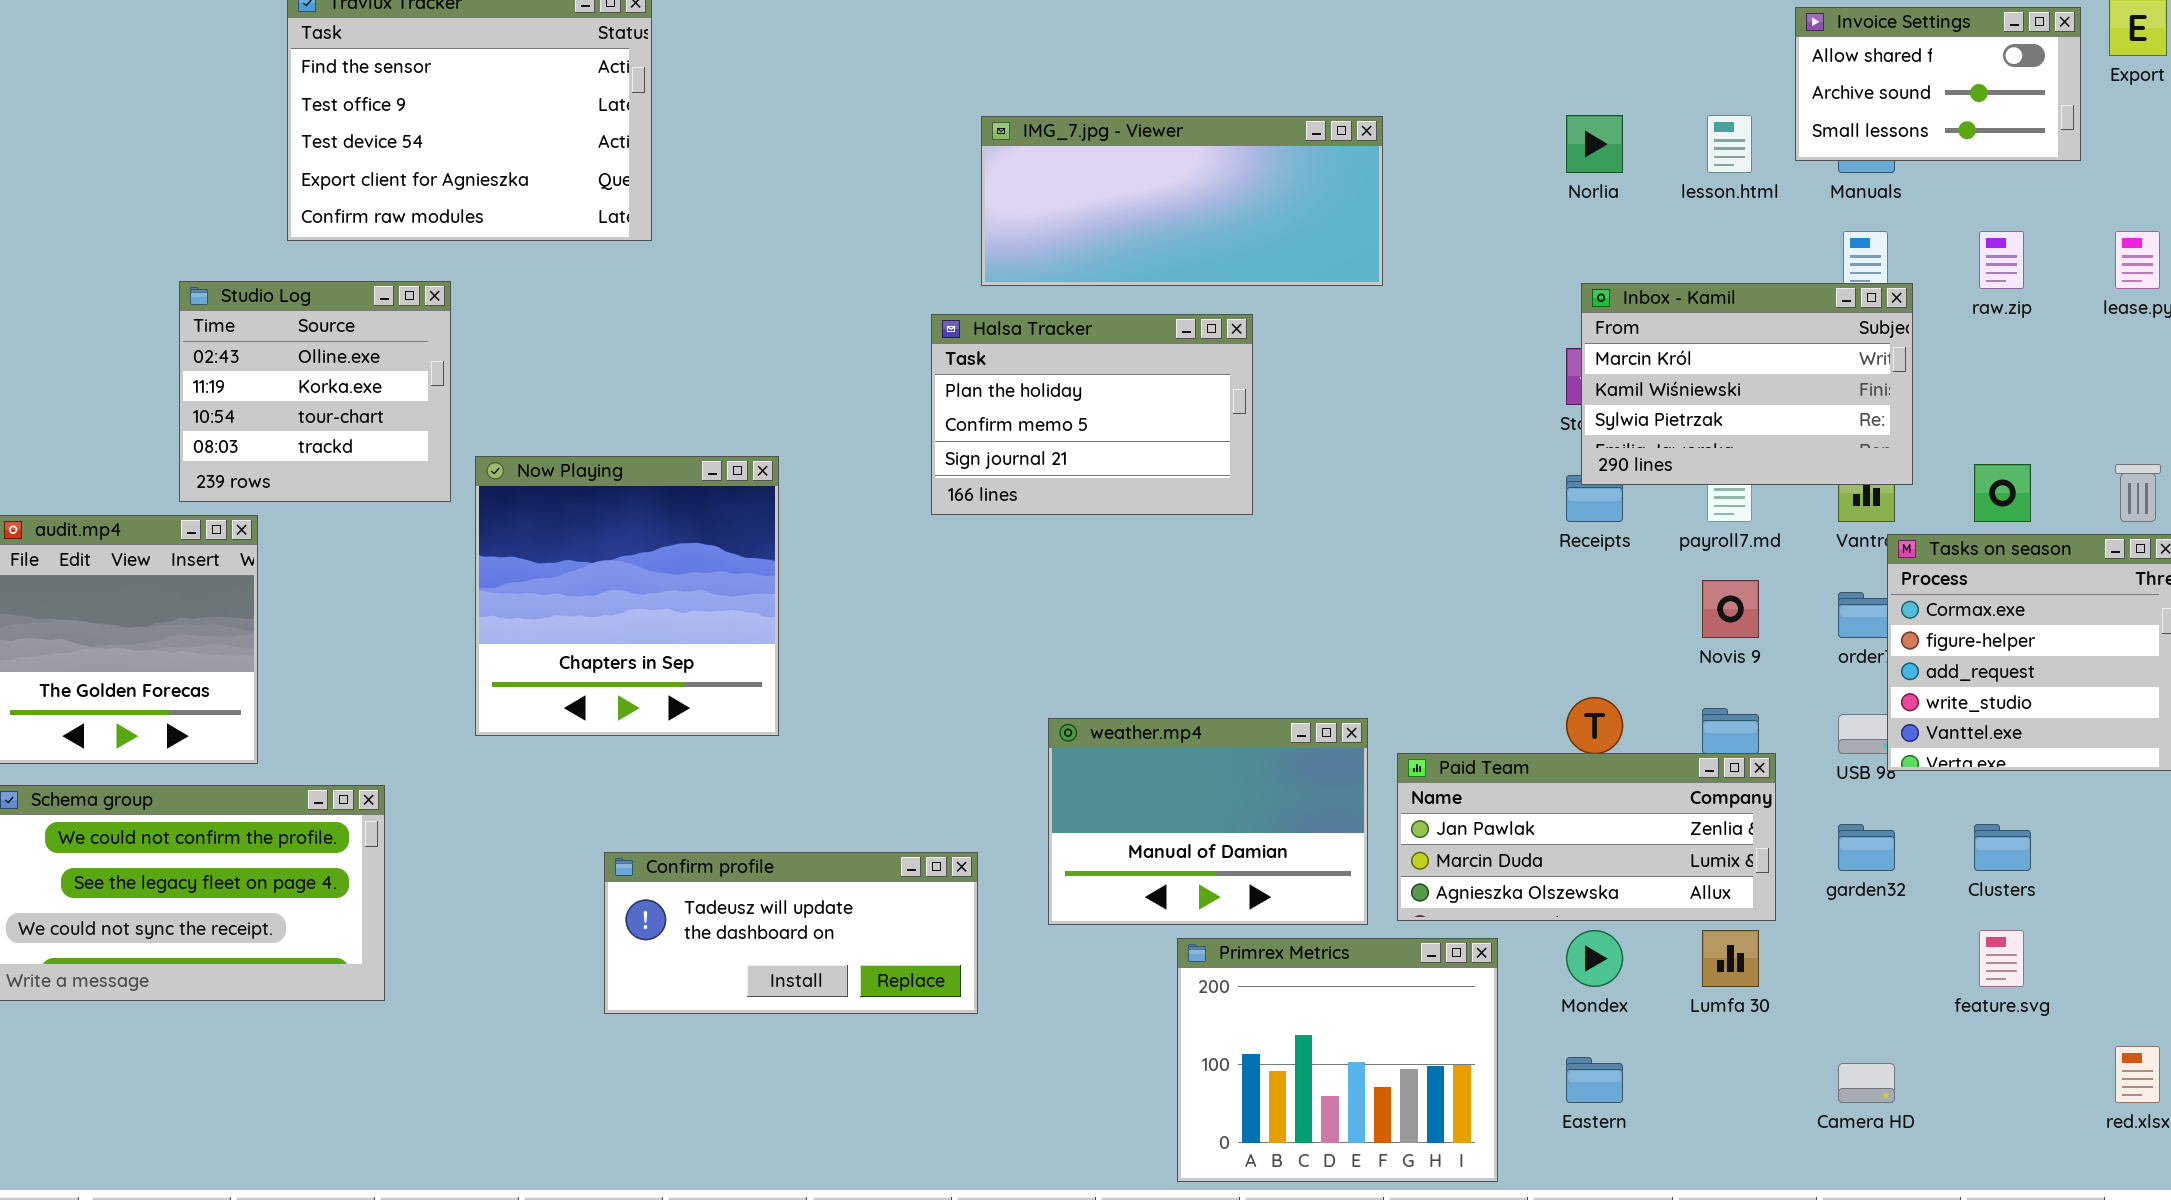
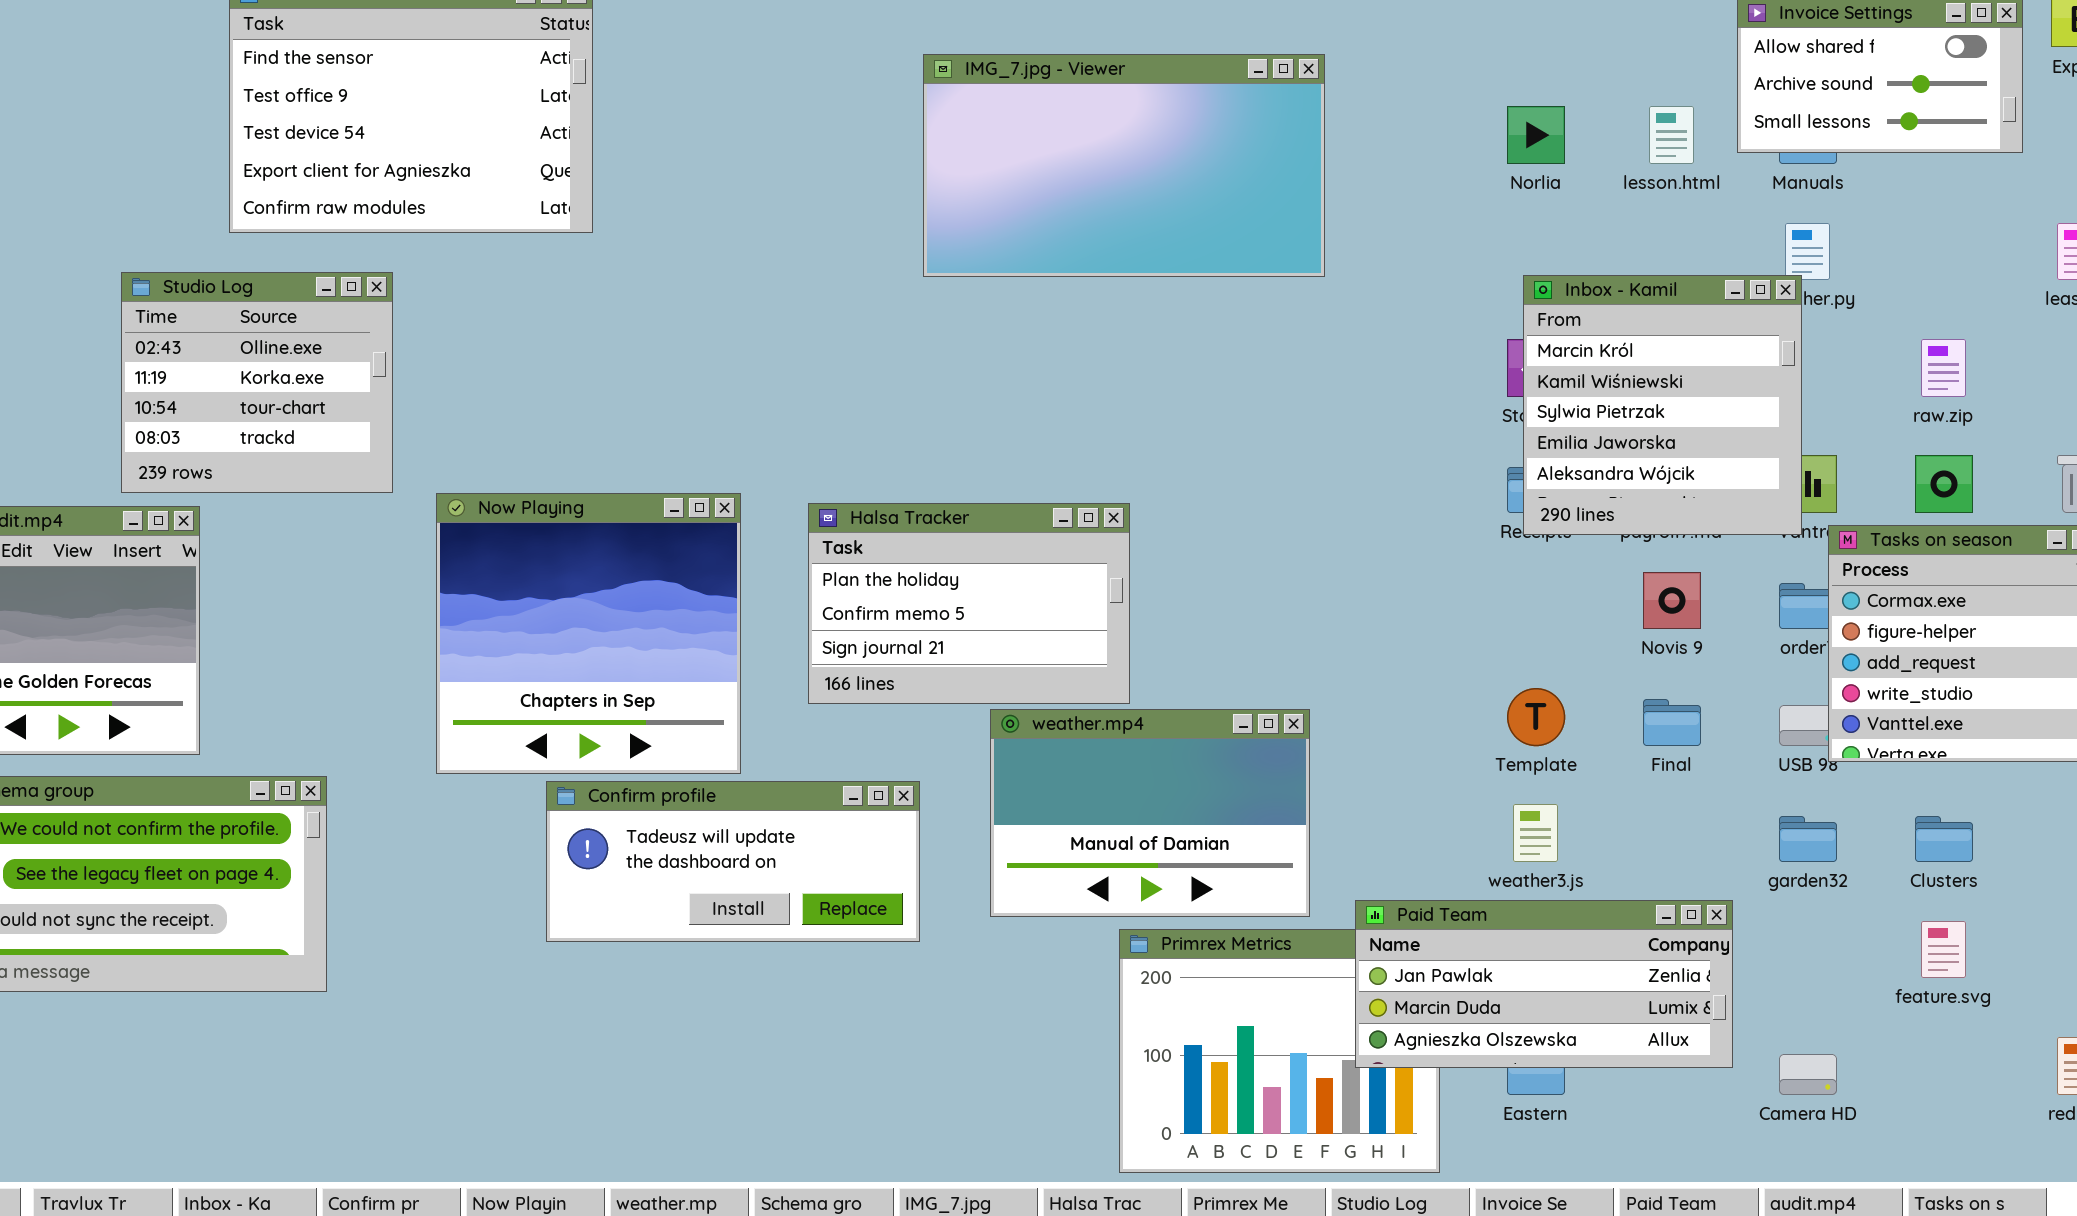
IMG_7.jpg - Viewer: [981,116,1383,286] -> [923,54,1325,277], resized
raw.zip: [1979,231,2024,289] -> [1921,339,1966,397], moved
Inbox - Kamil: [1581,283,1913,485] -> [1523,275,1802,535], resized
Halsa Tracker: [931,314,1253,515] -> [808,503,1130,704], moved
Now Playing: [475,456,779,736] -> [436,493,741,774], moved
Paid Team: [1397,753,1776,921] -> [1355,900,1733,1068], moved
Confirm profile: [604,852,978,1014] -> [546,781,920,942], moved

